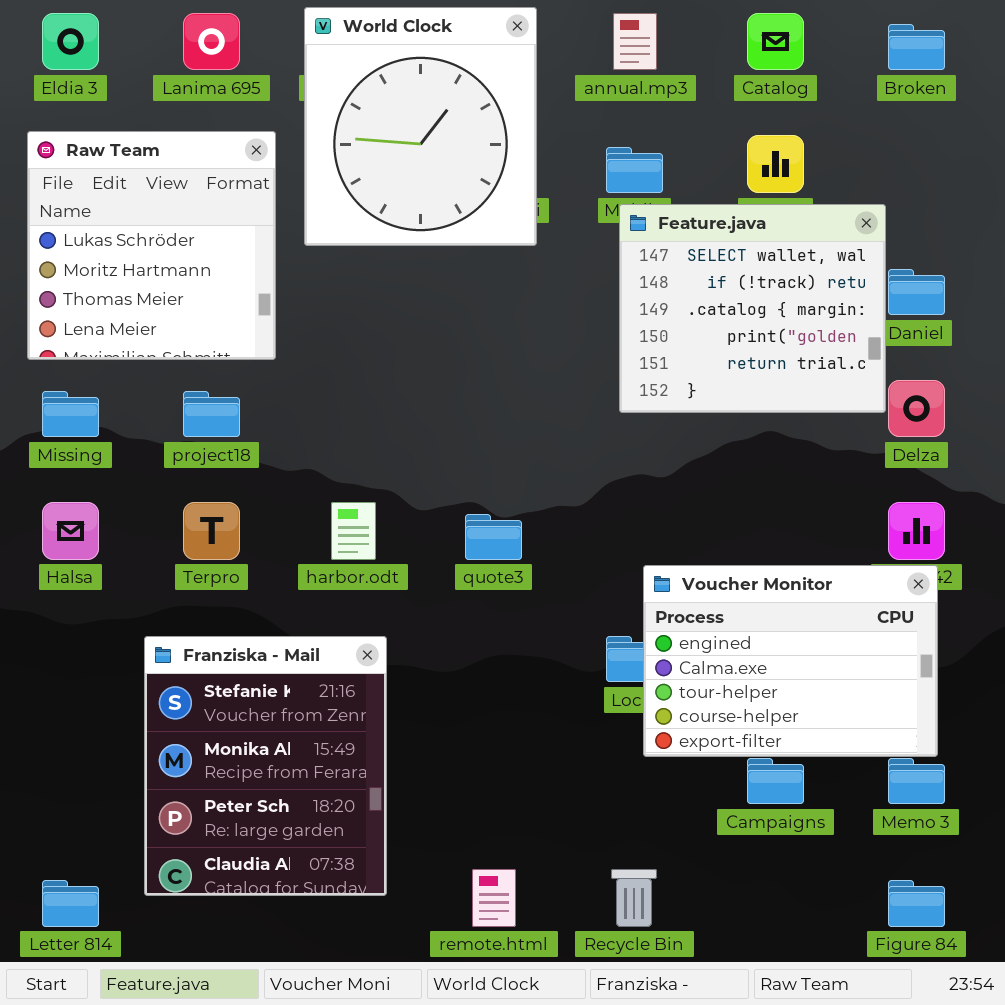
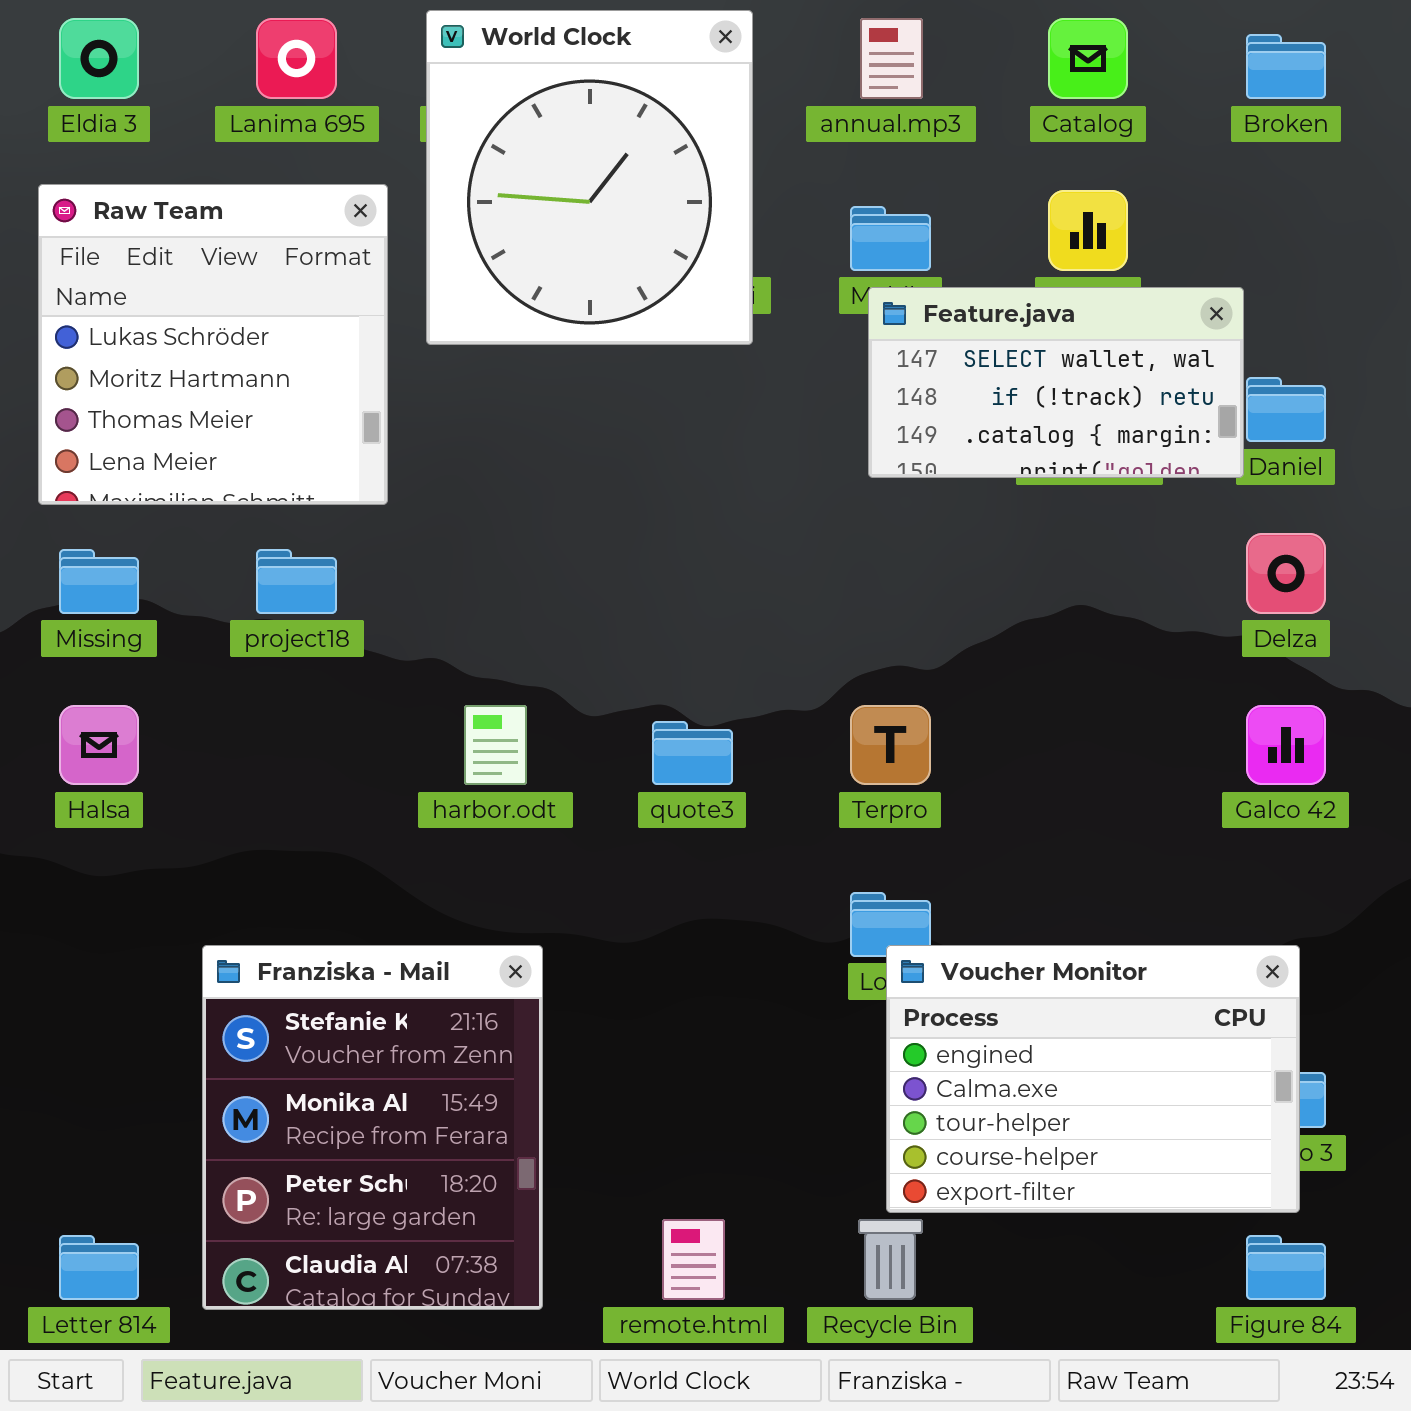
Feature.java: [619,204,886,413] -> [868,287,1244,478], resized
Terpro: [183,502,240,560] -> [850,705,931,785], moved
Voucher Monitor: [643,565,938,757] -> [886,945,1300,1213], moved
Franziska - Mail: [144,636,387,896] -> [202,945,543,1310], moved

